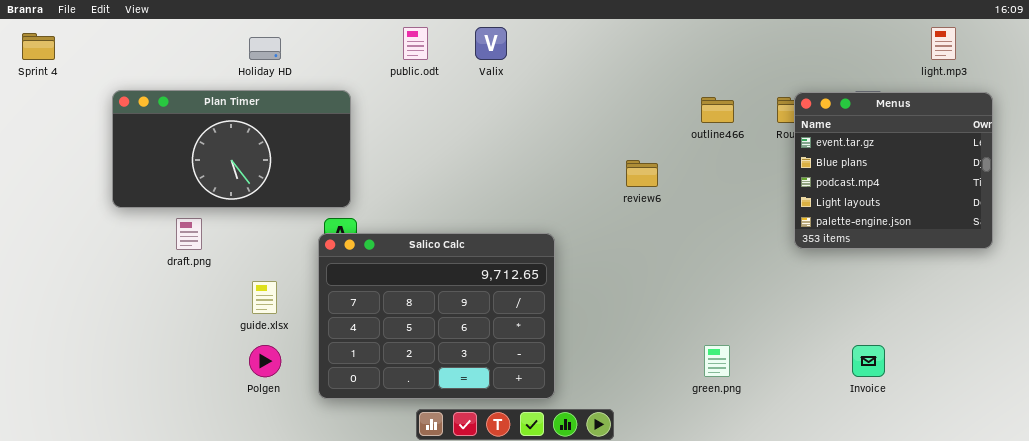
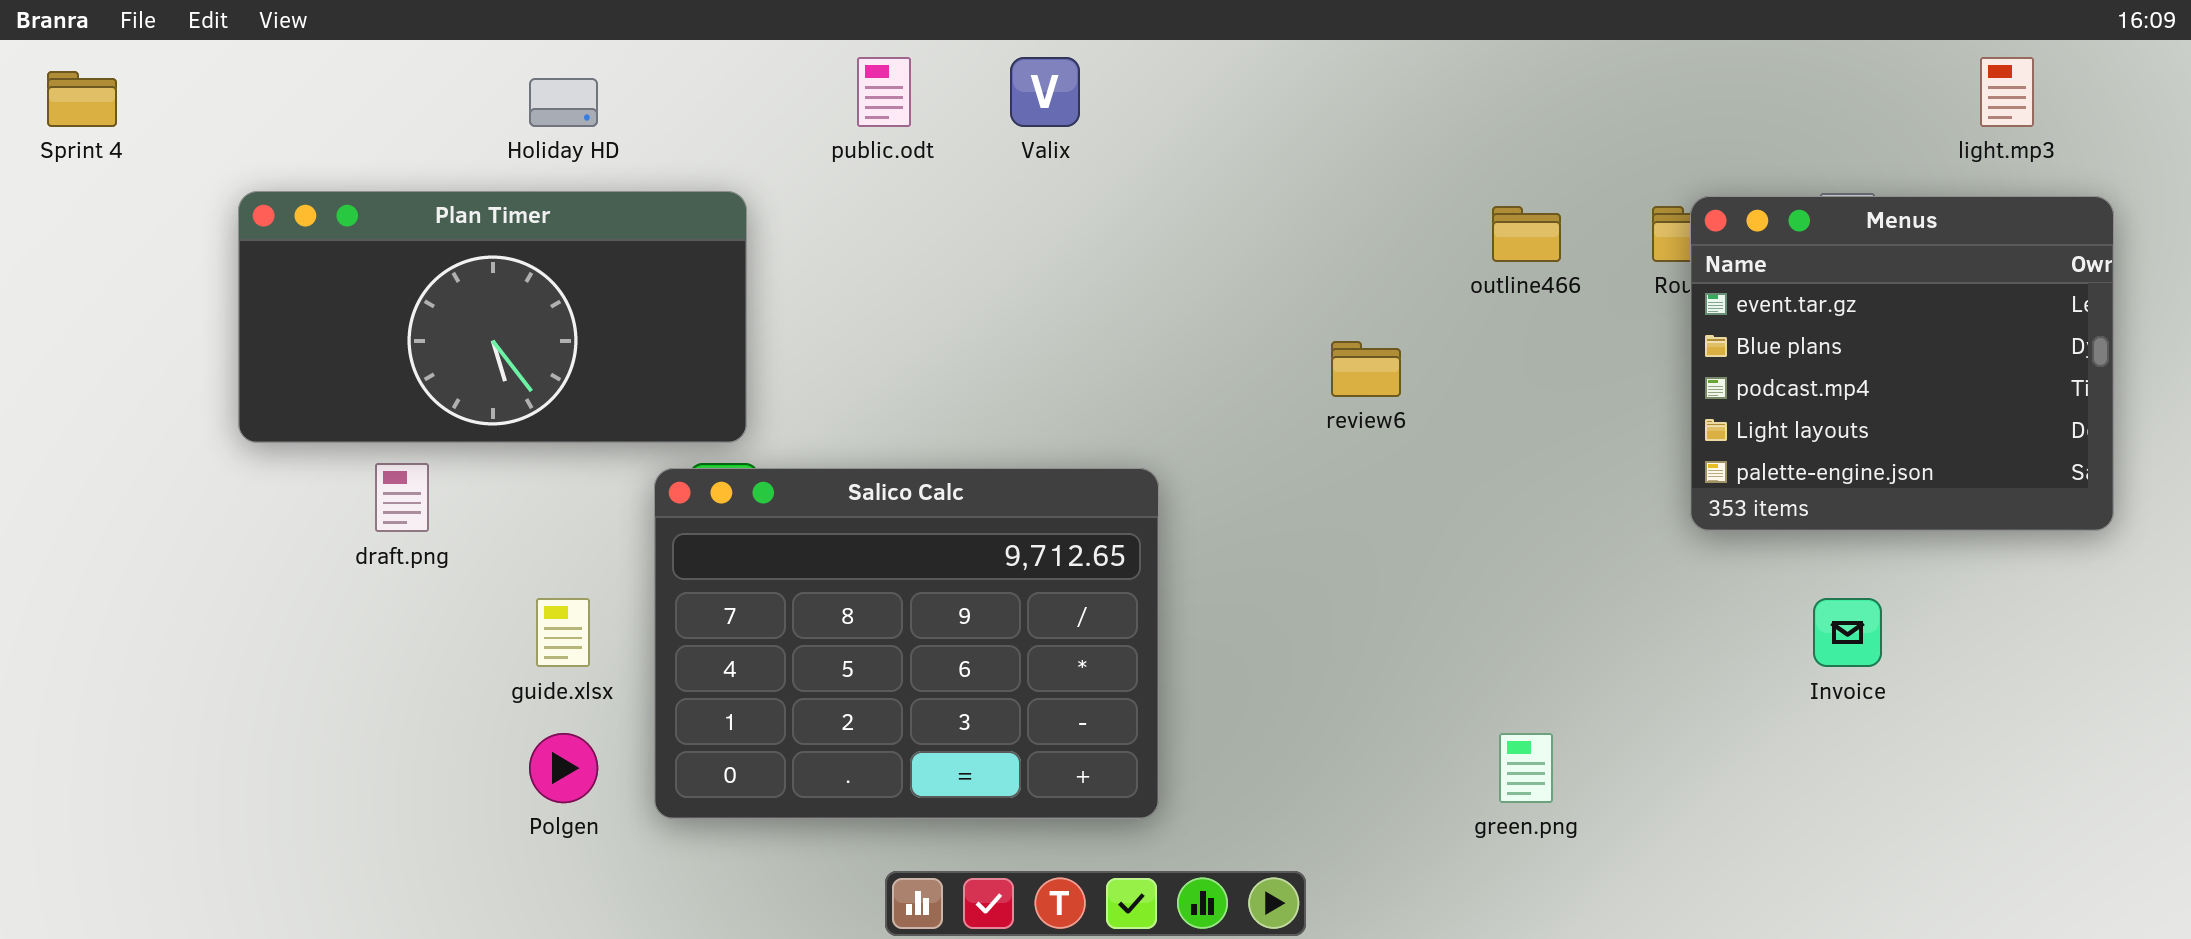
Salico Calc: [318,233,555,399] -> [654,468,1159,819], moved
Invoice: [852,345,885,377] -> [1813,598,1882,667], moved

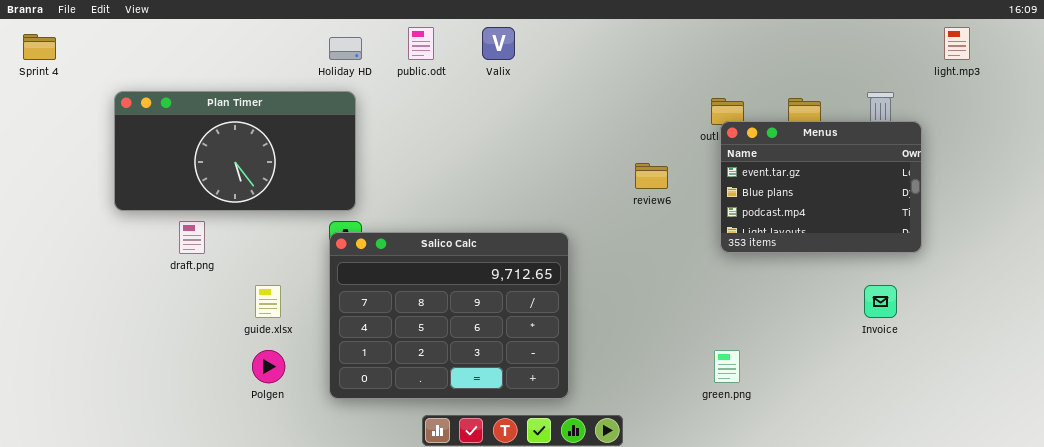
Holiday HD: [529,78,598,127] -> [329,37,362,60], moved
Menus: [1690,196,2114,531] -> [720,121,922,253], moved, resized
Salico Calc: [654,468,1159,819] -> [329,232,569,399], moved

